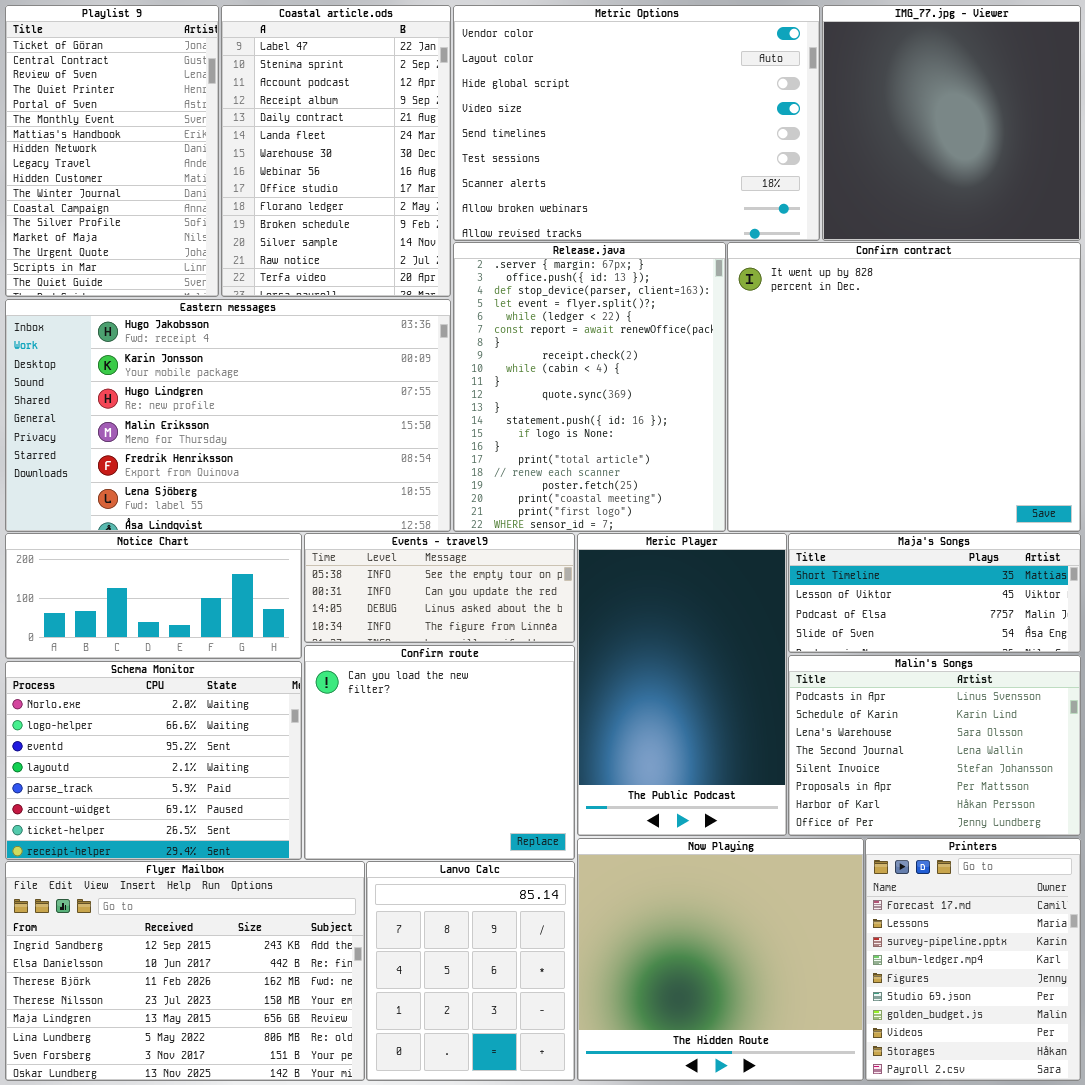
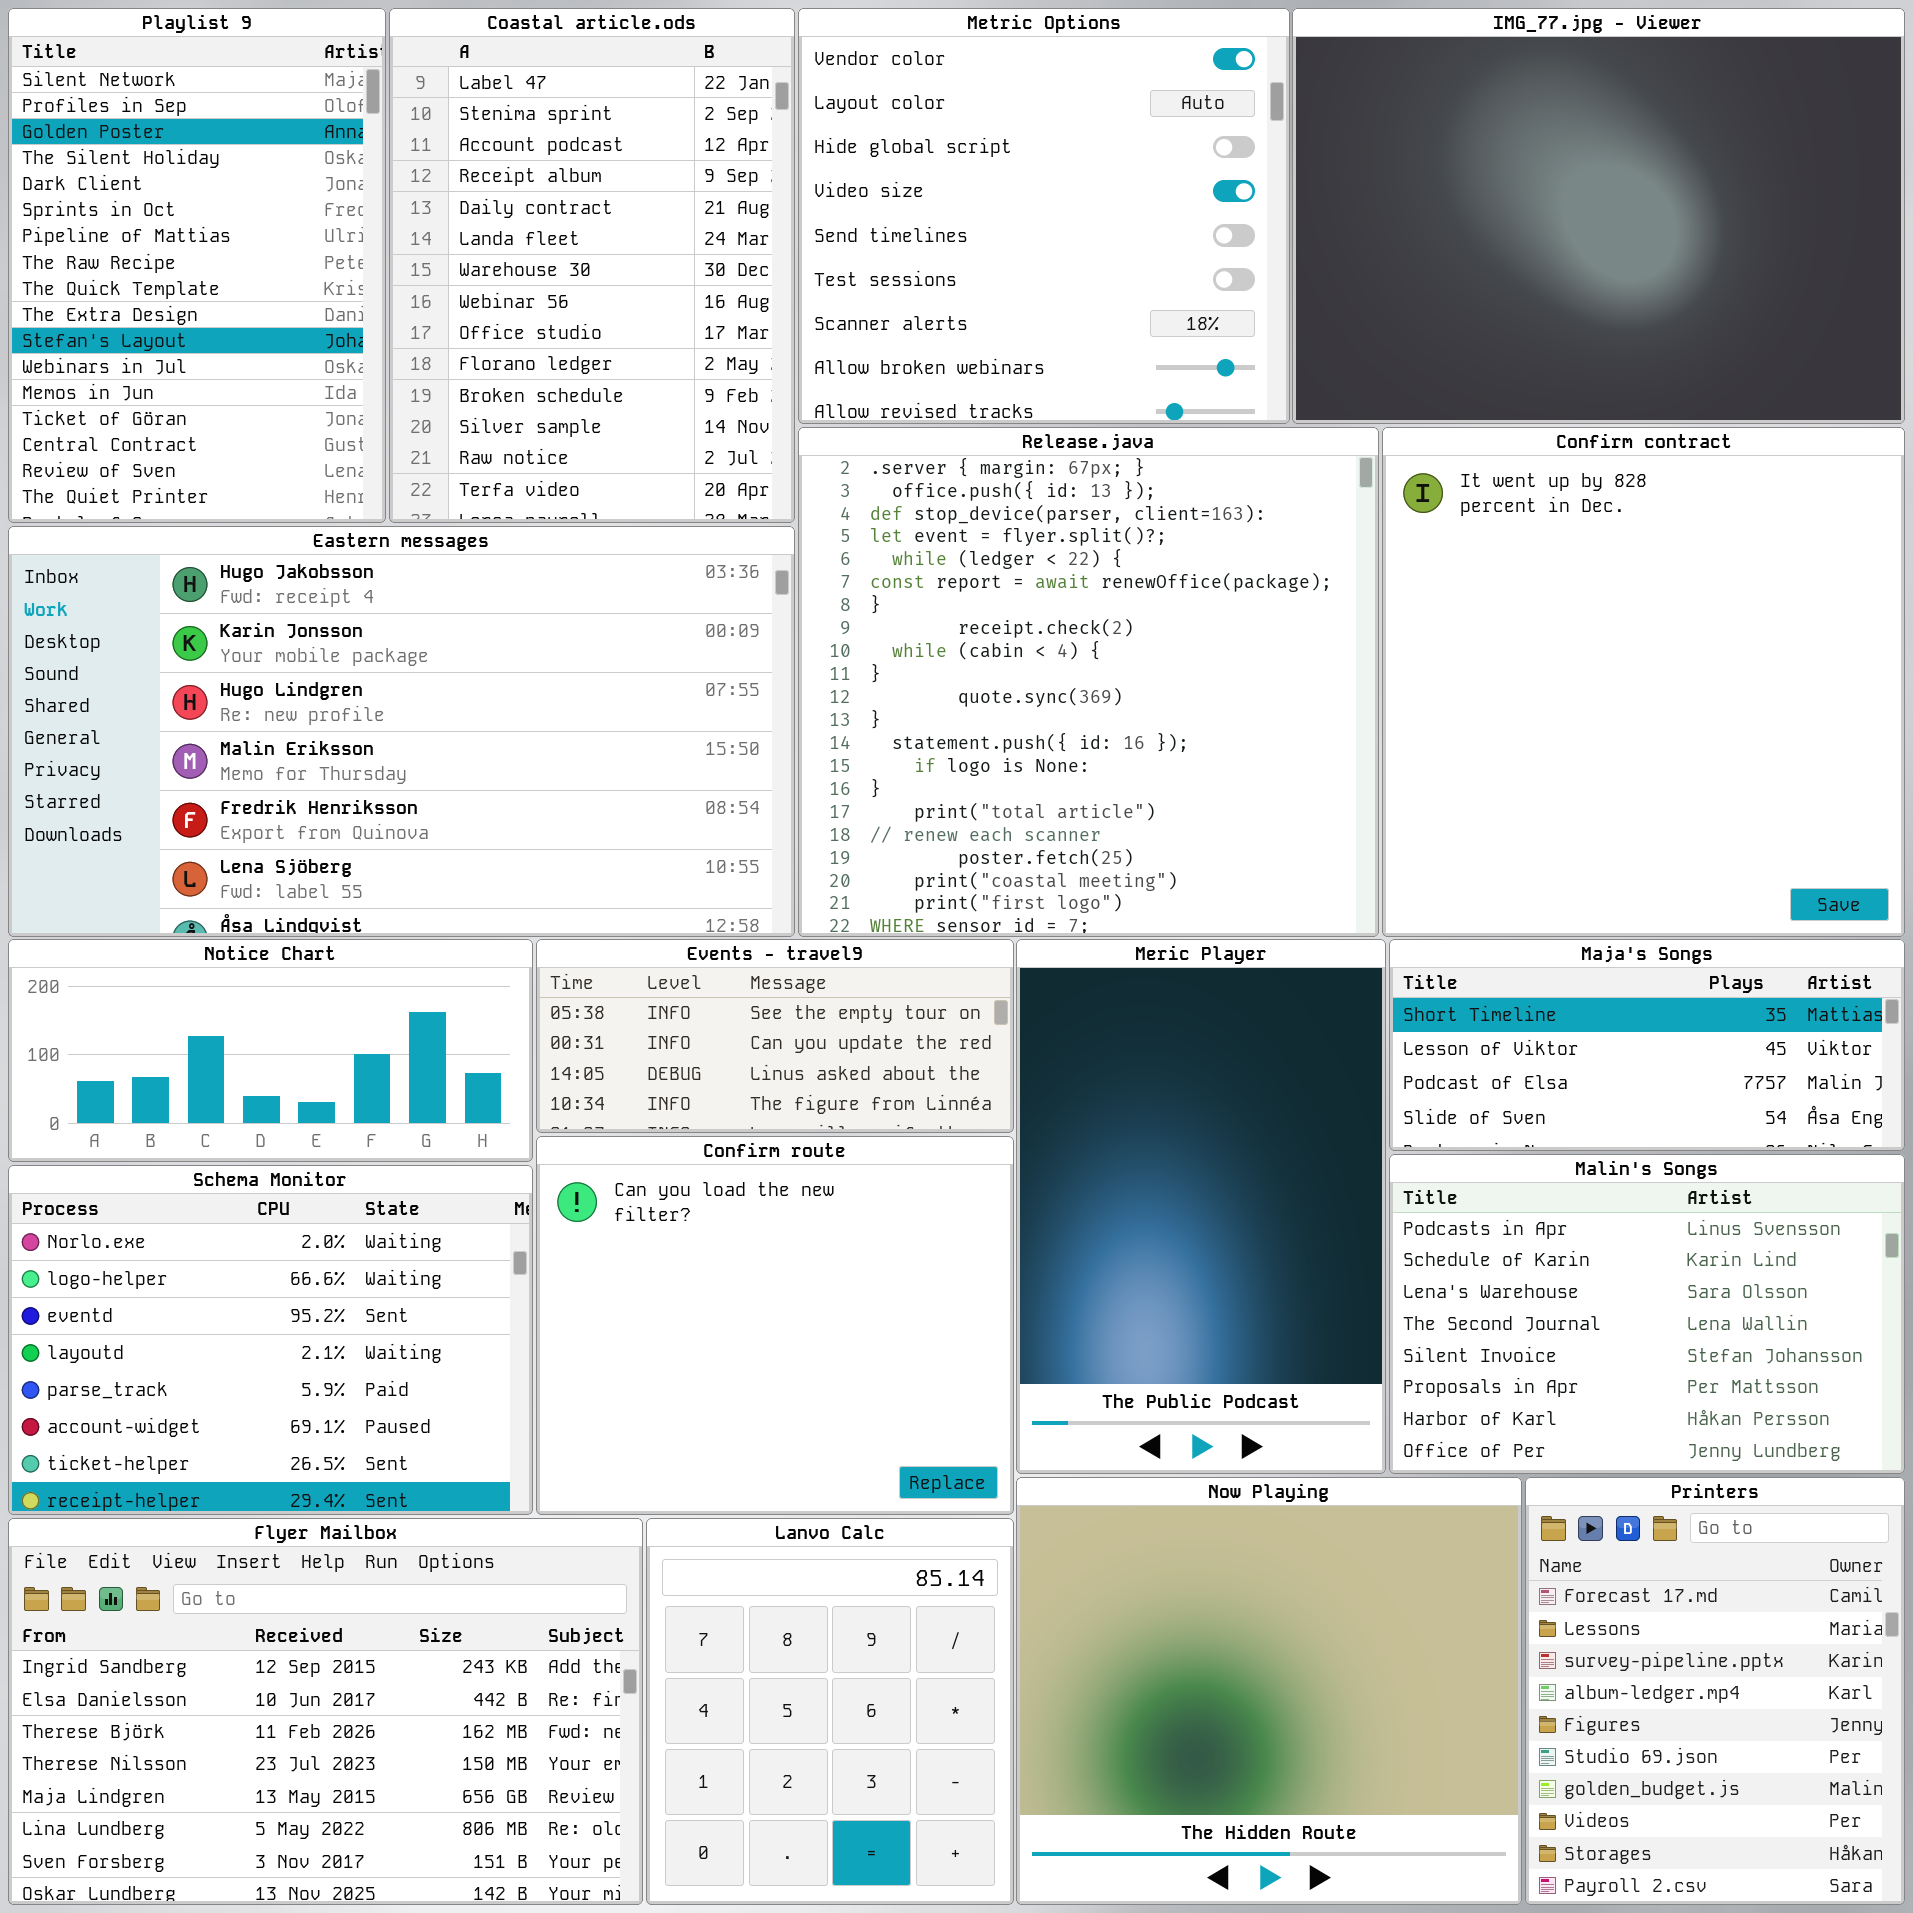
Playlist 9: [5,5,219,297] -> [8,8,386,523], scrolled up 13 rows
Metric Options: [453,5,820,241] -> [798,8,1290,424], resized
IMG_77.jpg - Viewer: [822,5,1081,241] -> [1292,8,1905,424], resized
Release.java: [453,242,726,532] -> [798,427,1379,937], resized
Confirm contract: [727,242,1081,532] -> [1382,427,1905,937], resized

